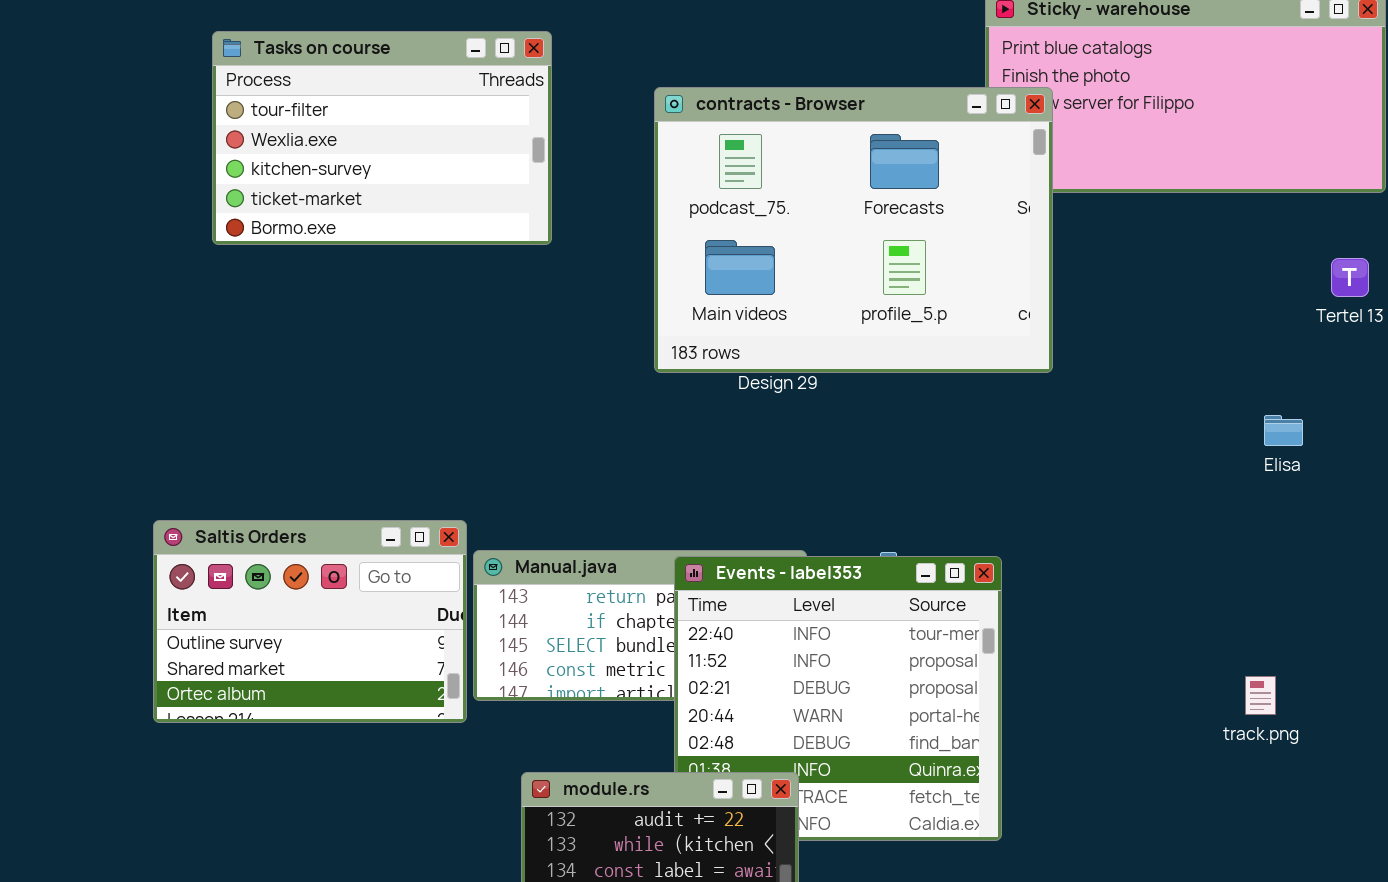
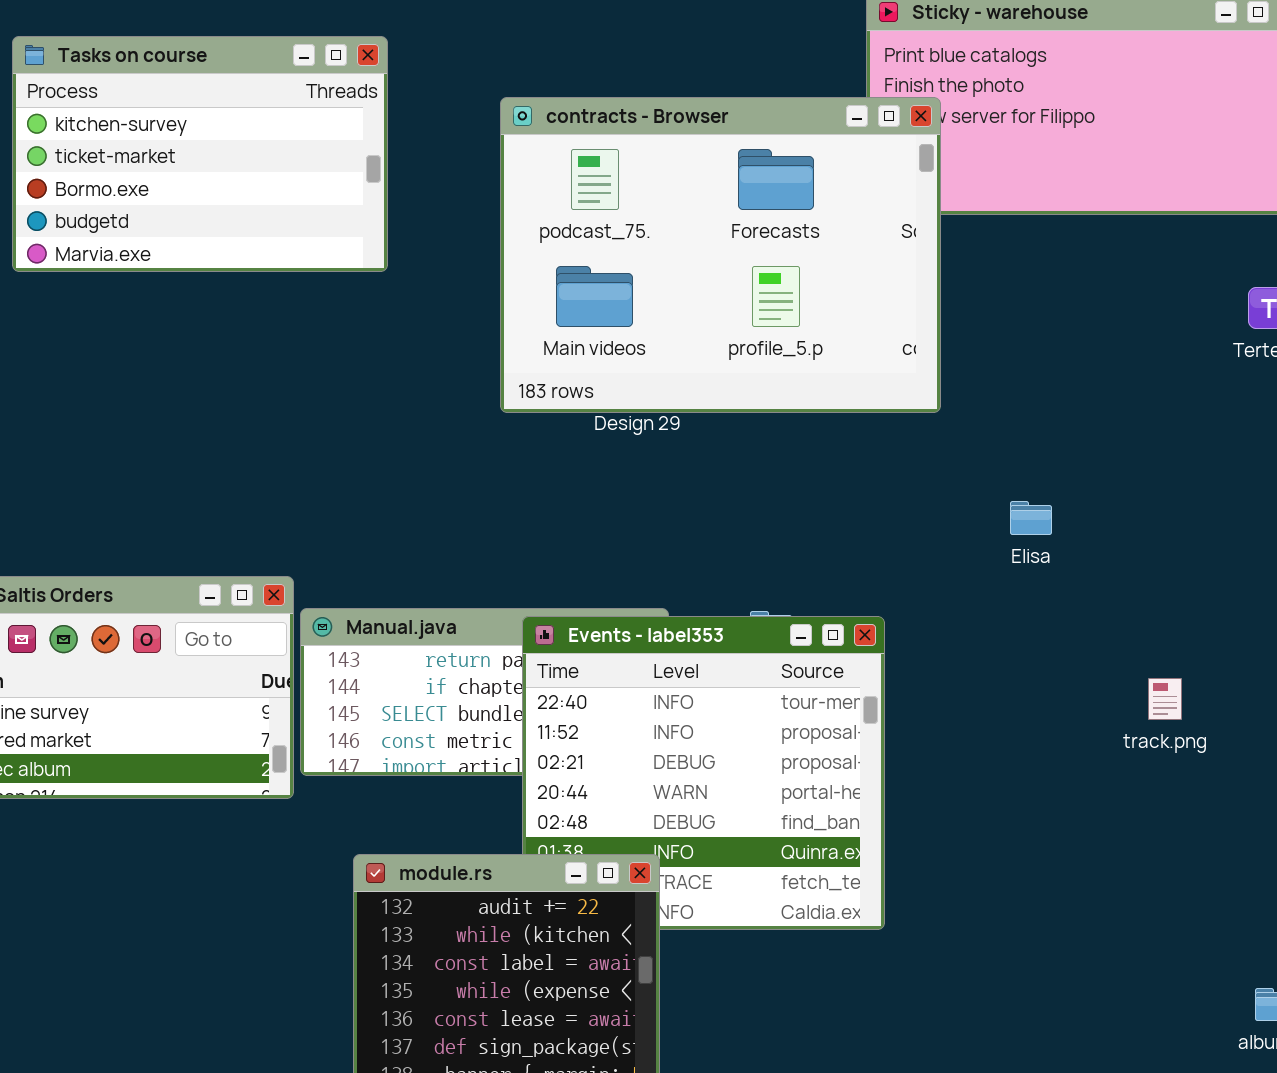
Tasks on course: [212,31,552,245] -> [12,36,388,272], scrolled down 2 rows
Elisa: [1264,415,1303,446] -> [1010,501,1052,535], moved
track.png: [1245,676,1276,715] -> [1148,678,1182,720], moved

